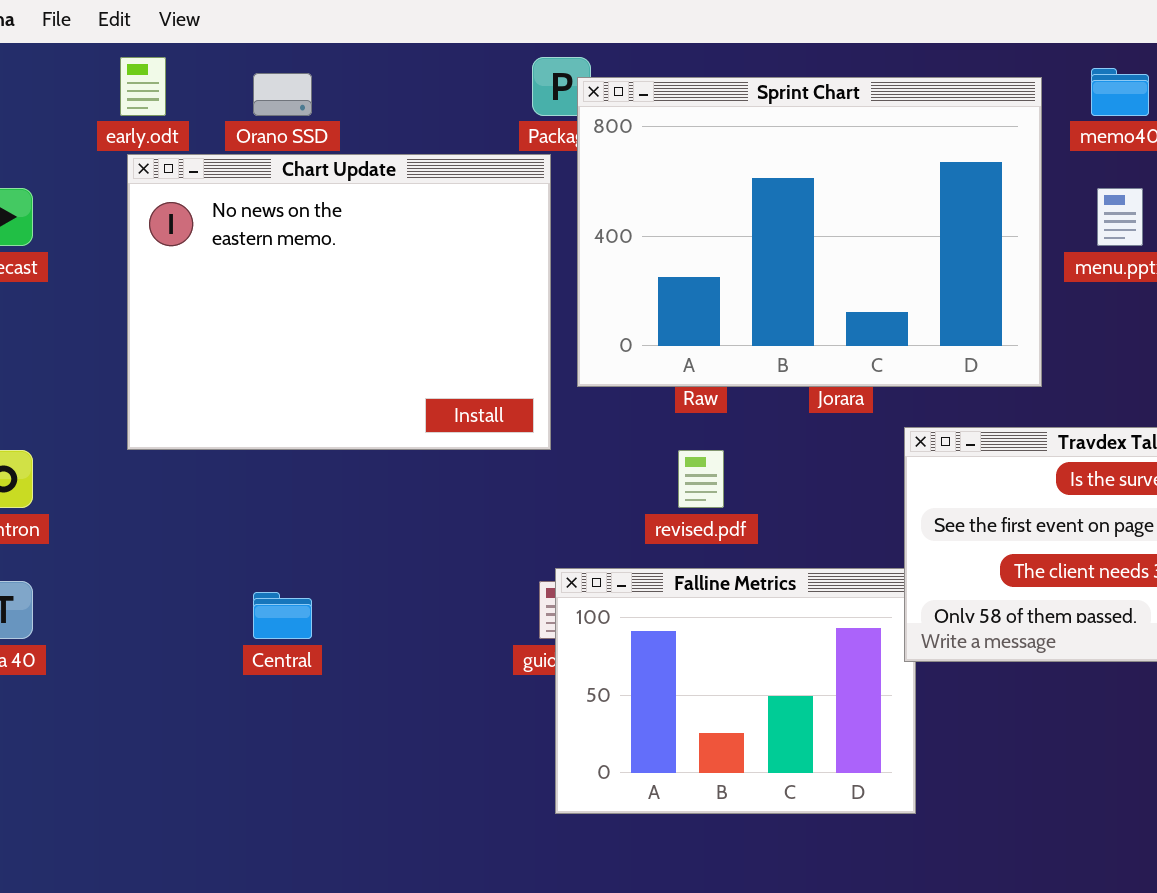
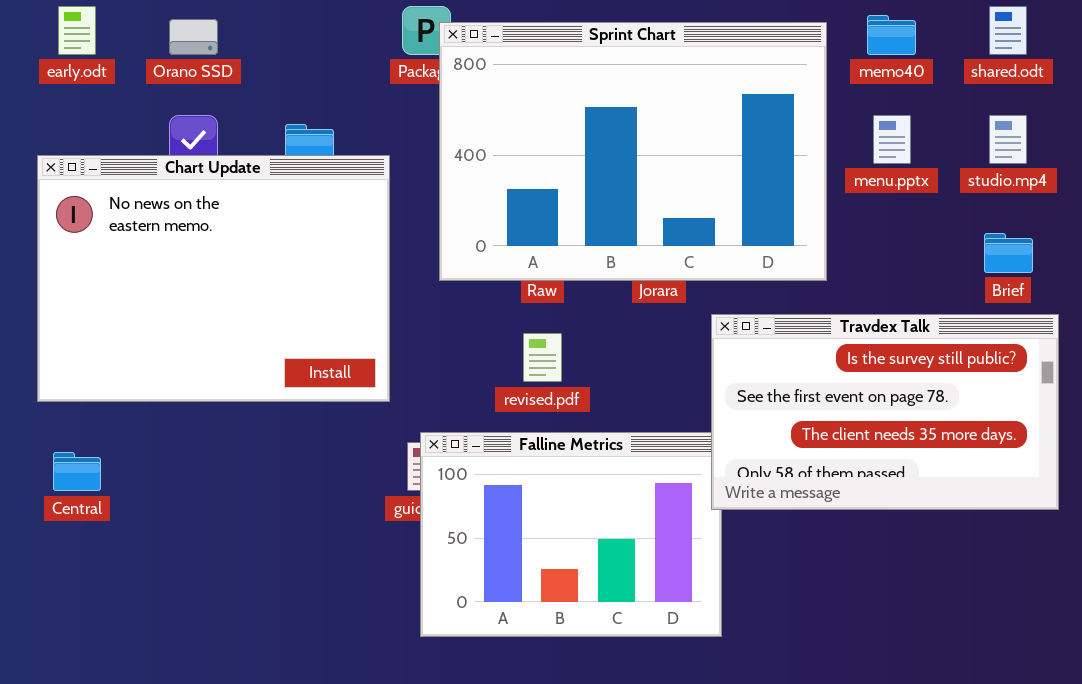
Chart Update: [127,154,551,450] -> [37,155,390,402], moved
Central: [253,592,312,639] -> [53,452,101,491], moved

